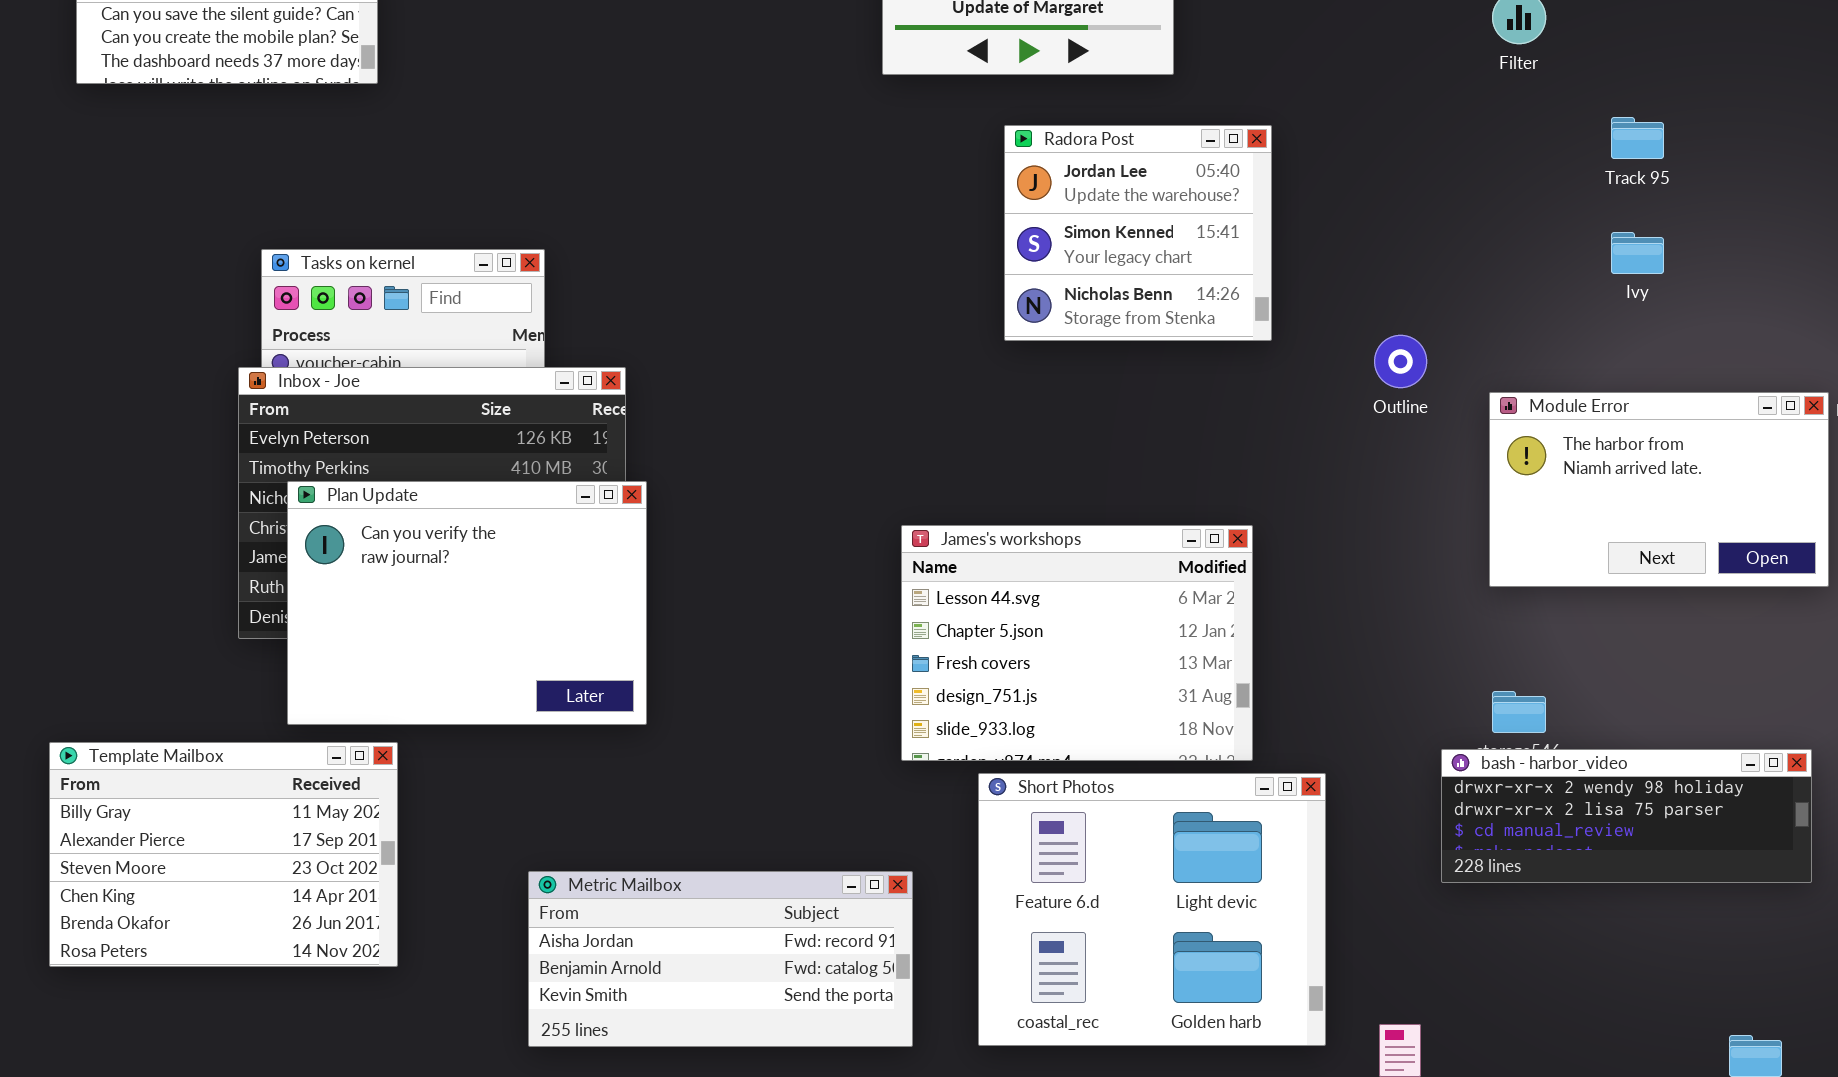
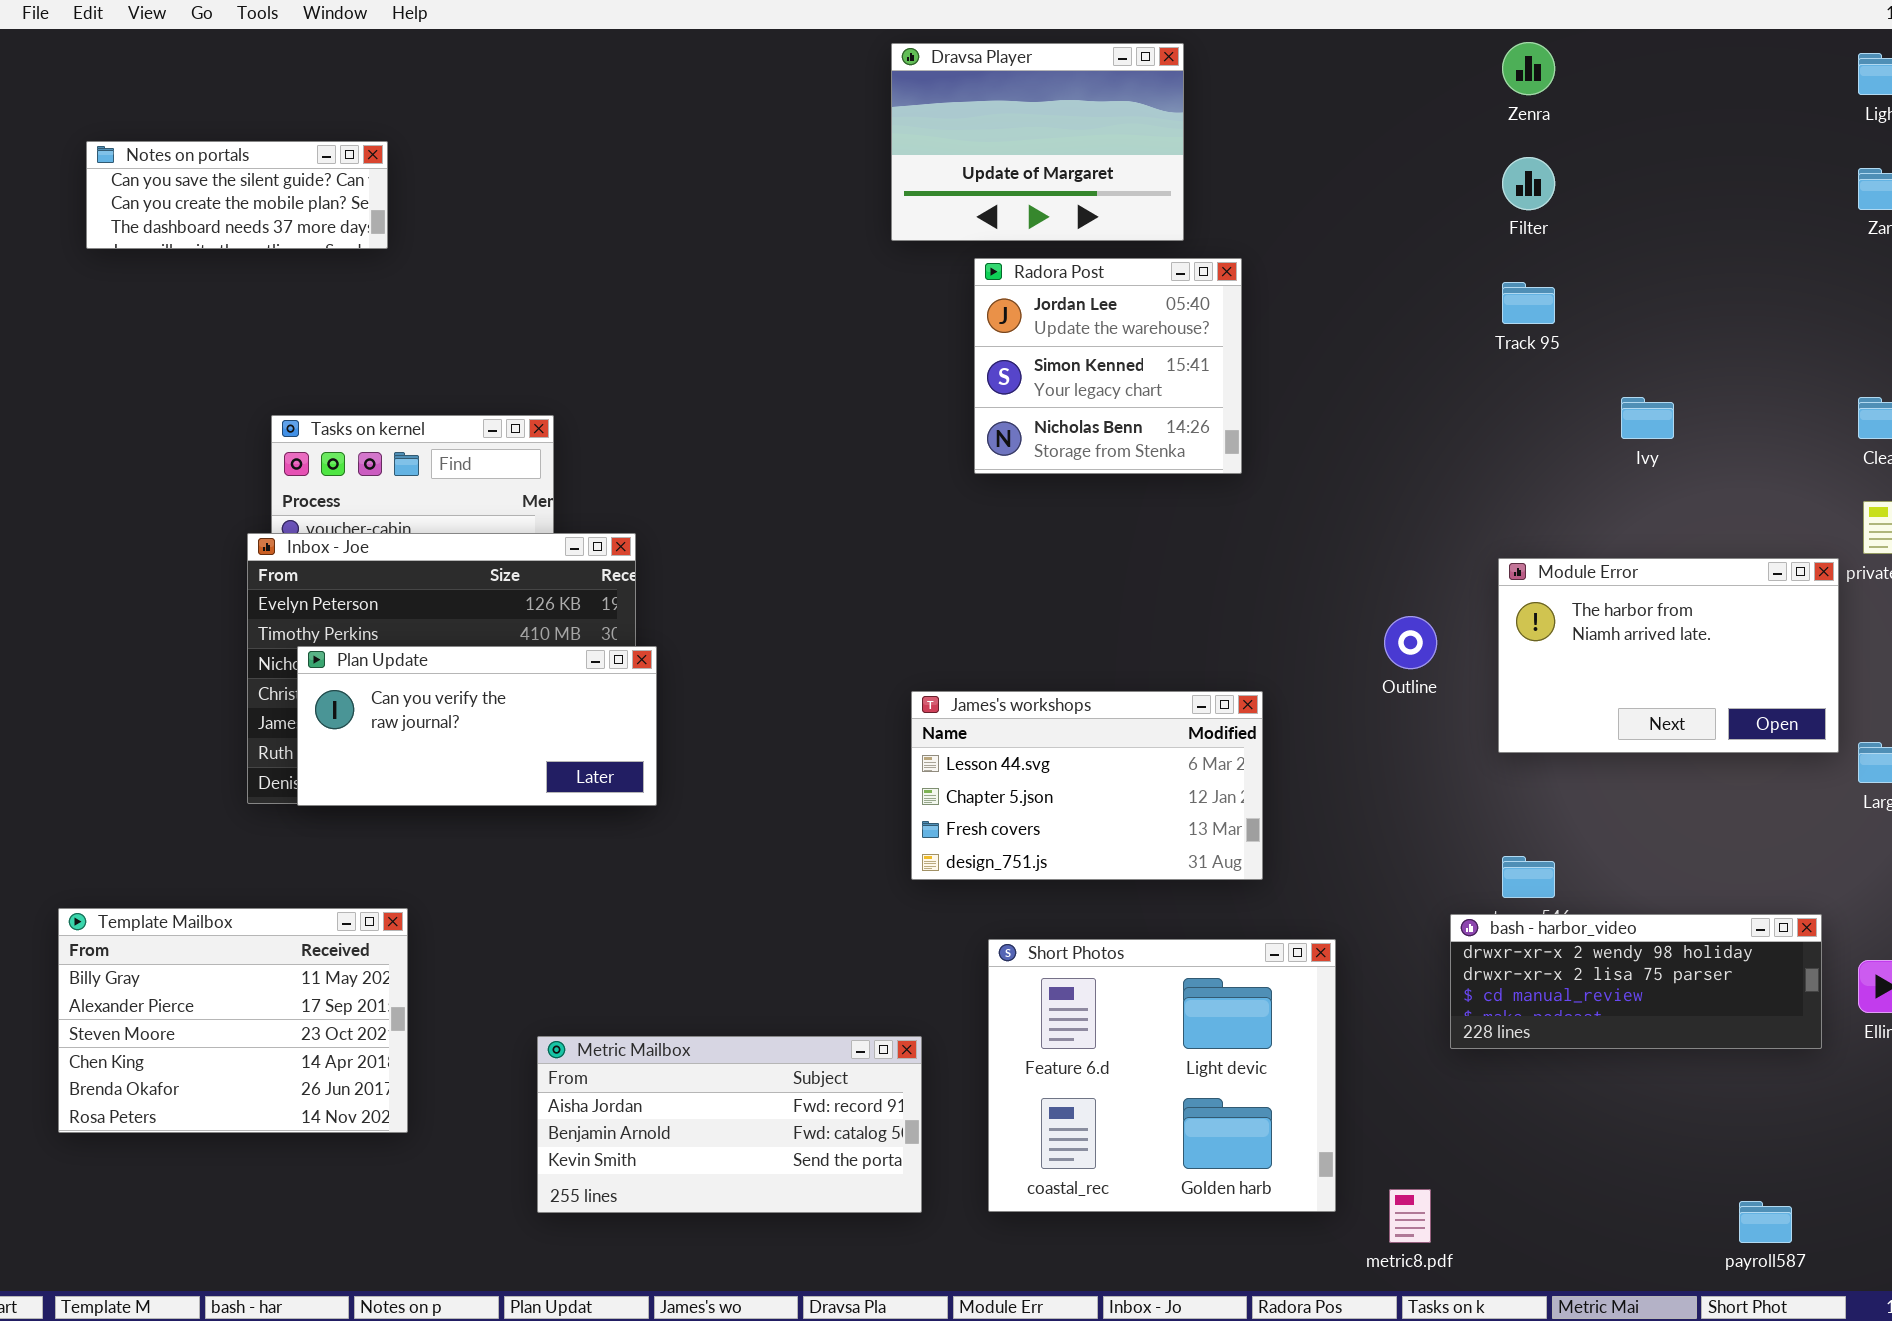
Track 95: [1611,117,1664,159] -> [1502,282,1555,324], moved
Radora Post: [1004,125,1272,341] -> [974,258,1242,474], moved
Outline: [1374,335,1427,388] -> [1384,616,1437,669], moved
Plan Update: [287,481,647,725] -> [297,646,657,806], resized
James's workshops: [901,525,1253,761] -> [911,691,1263,880], resized

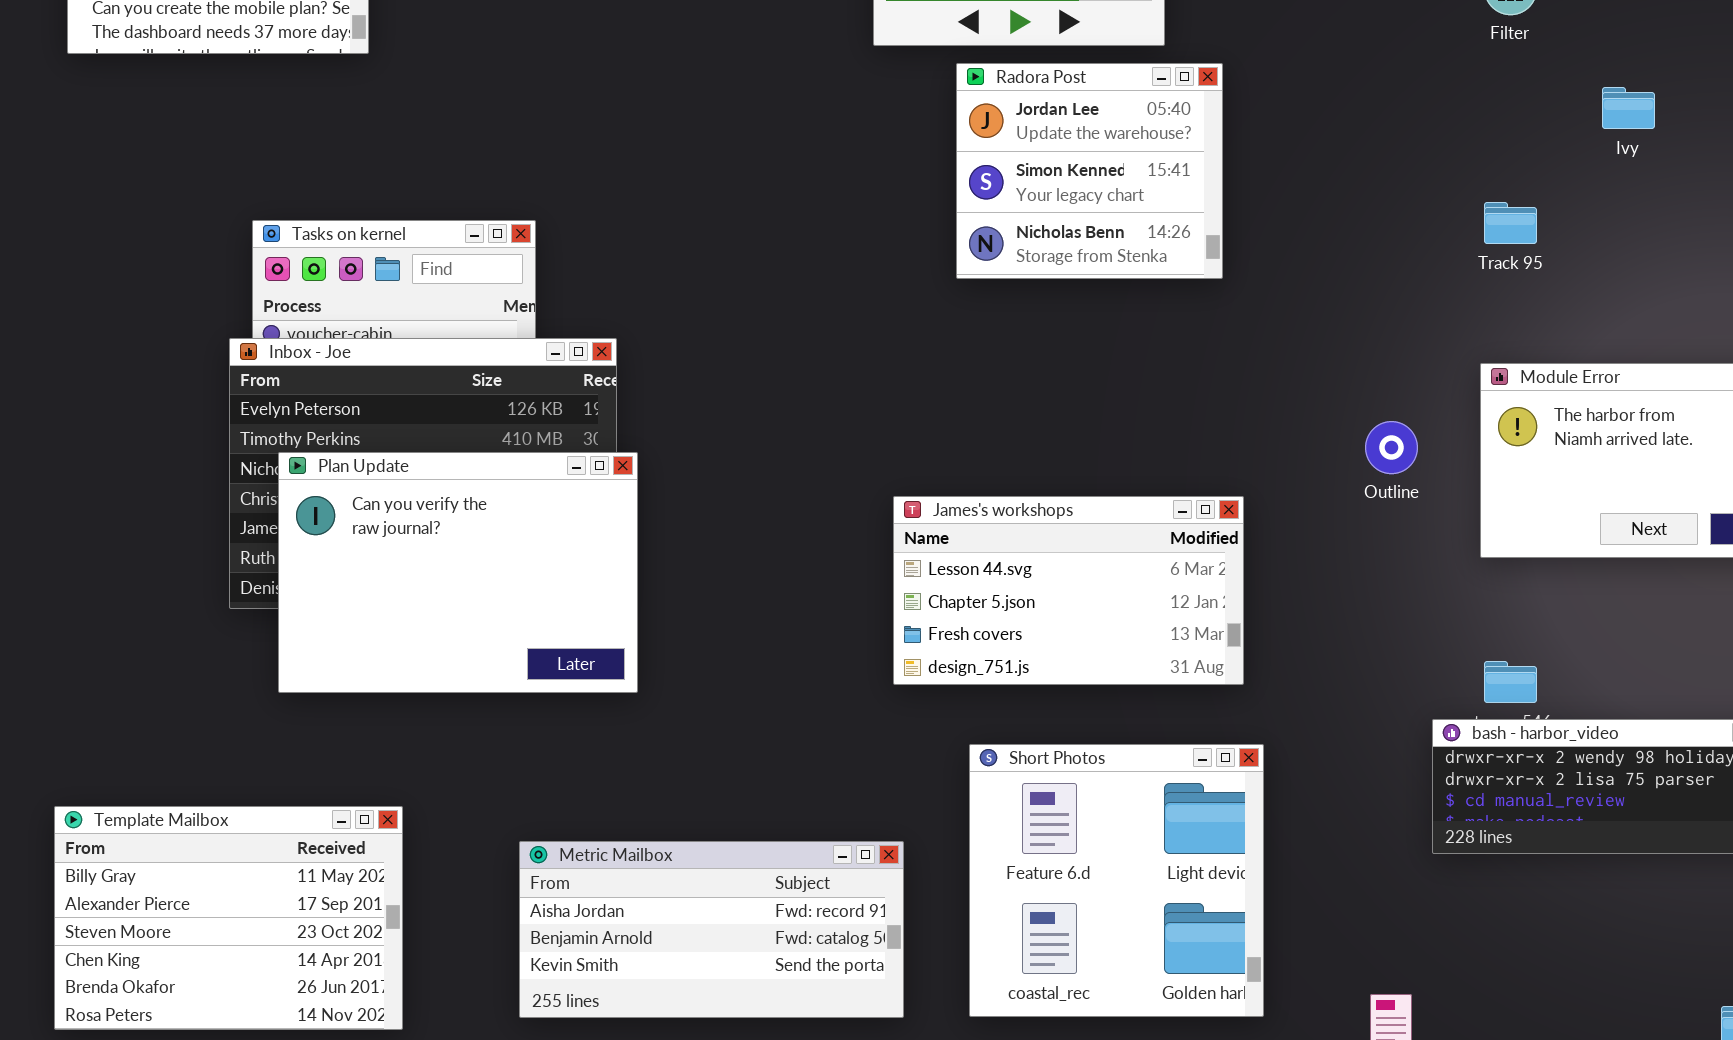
Track 95: [1502,282,1555,324] -> [1484,202,1537,244], moved
Ivy: [1621,397,1674,439] -> [1602,87,1655,129], moved
Plan Update: [297,646,657,806] -> [278,452,638,693], resized
Template Mailbox: [58,908,408,1133] -> [54,806,403,1030], moved
Short Photos: [988,939,1336,1212] -> [969,744,1264,1017], resized

